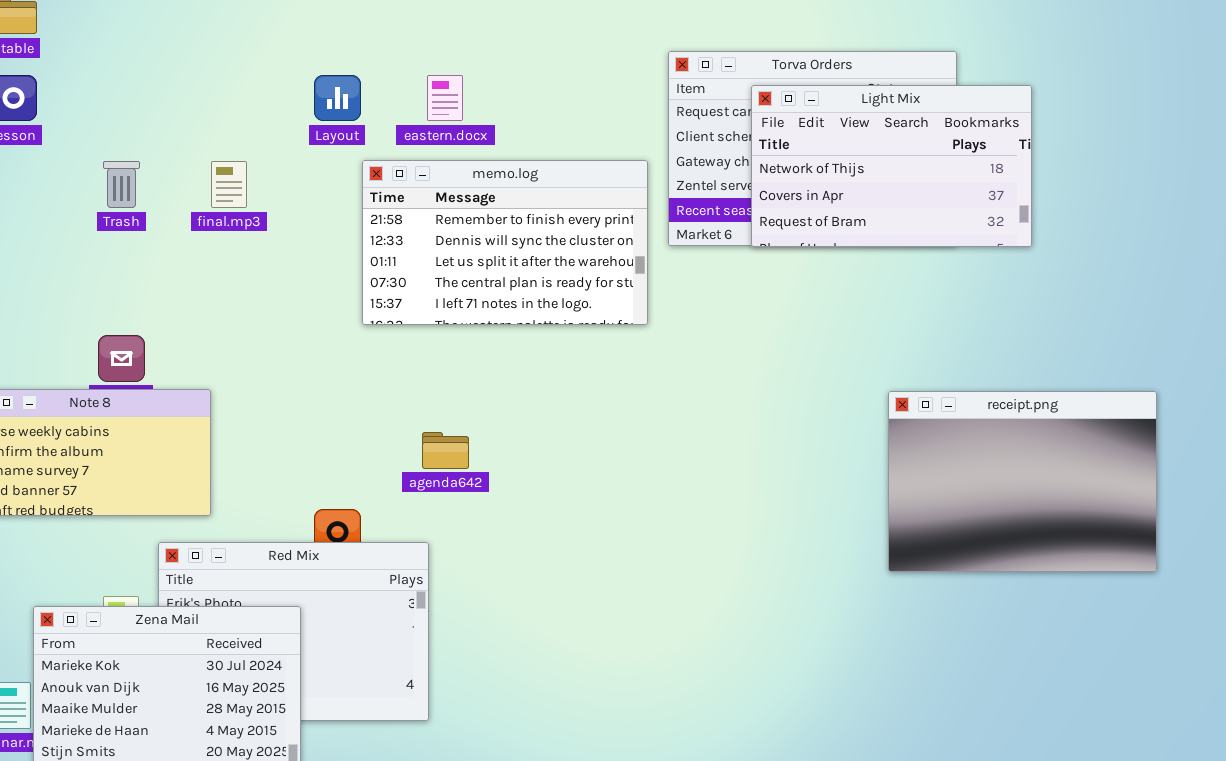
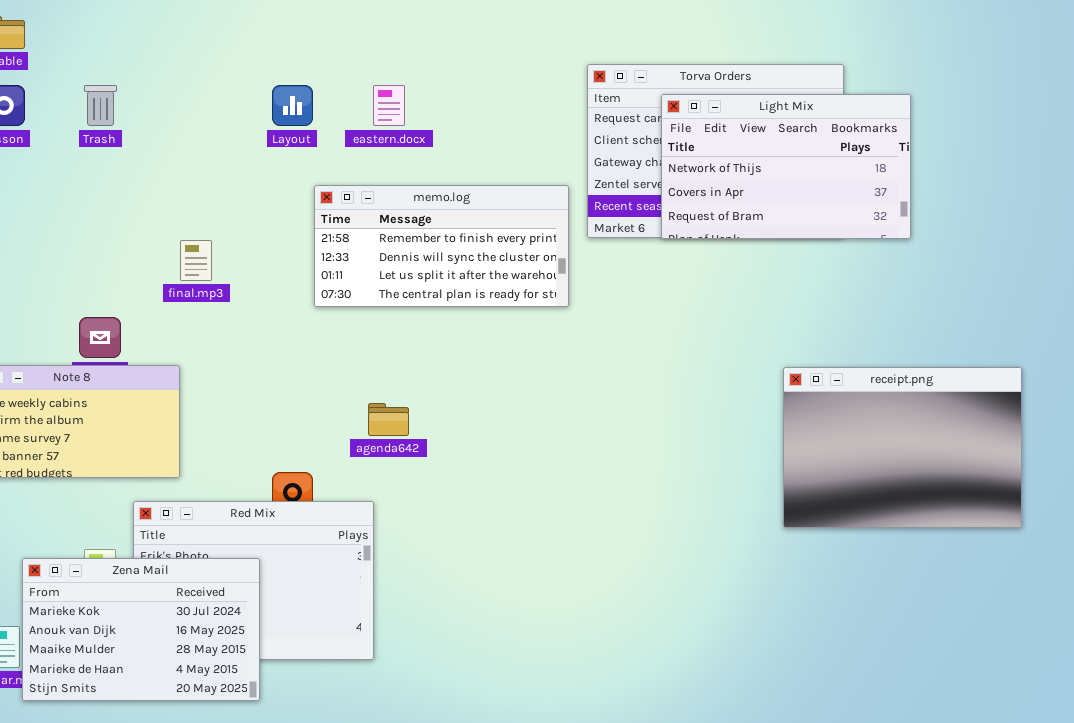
memo.log: [362,160,648,325] -> [314,185,569,307], resized
Trash: [103,161,140,208] -> [84,85,117,126], moved
final.mp3: [211,161,247,208] -> [180,240,212,281], moved

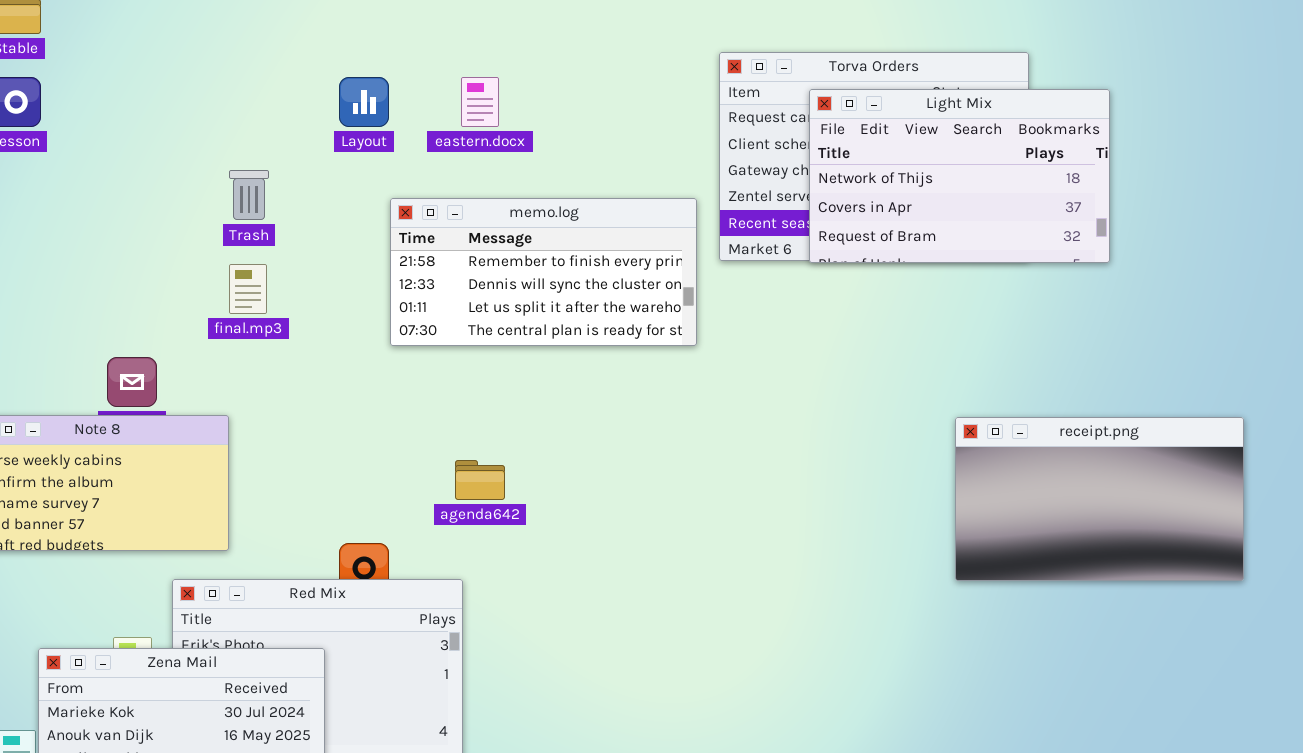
Trash: [84,85,117,126] -> [229,170,269,220], moved
receipt.png: [783,367,1022,528] -> [955,417,1244,581], resized

